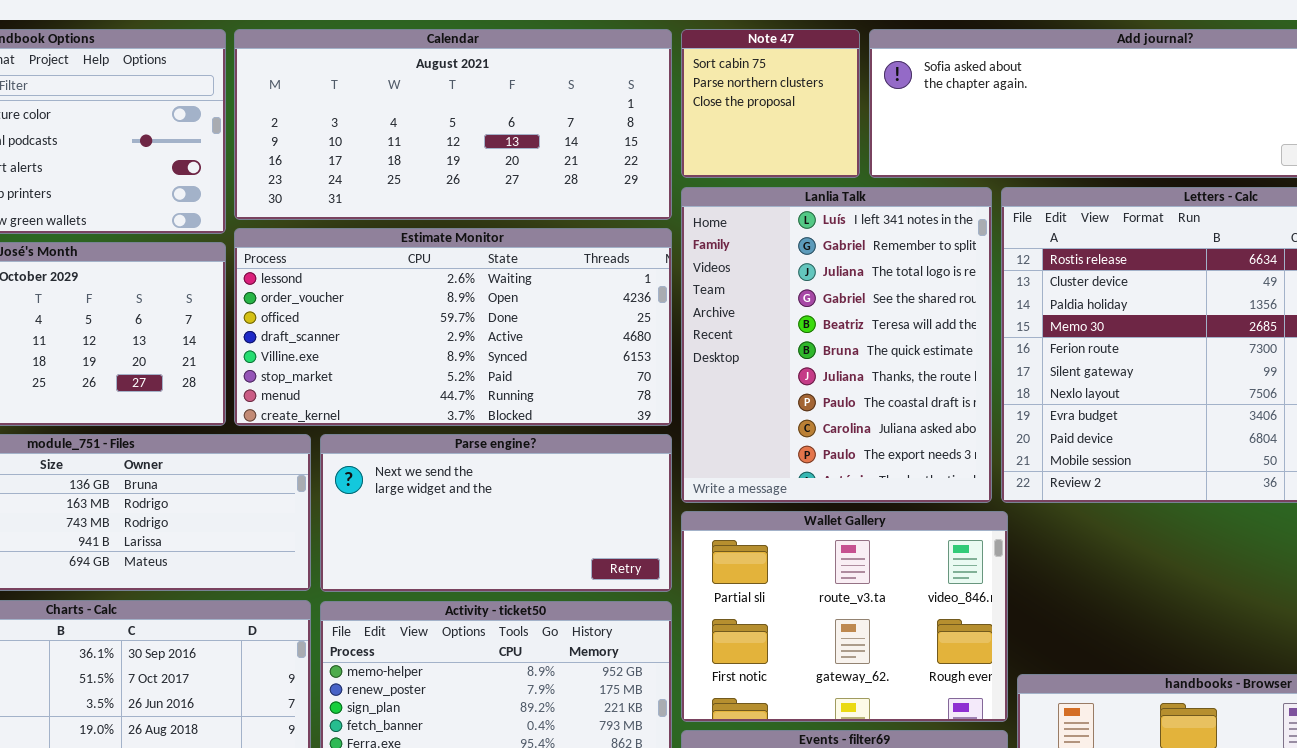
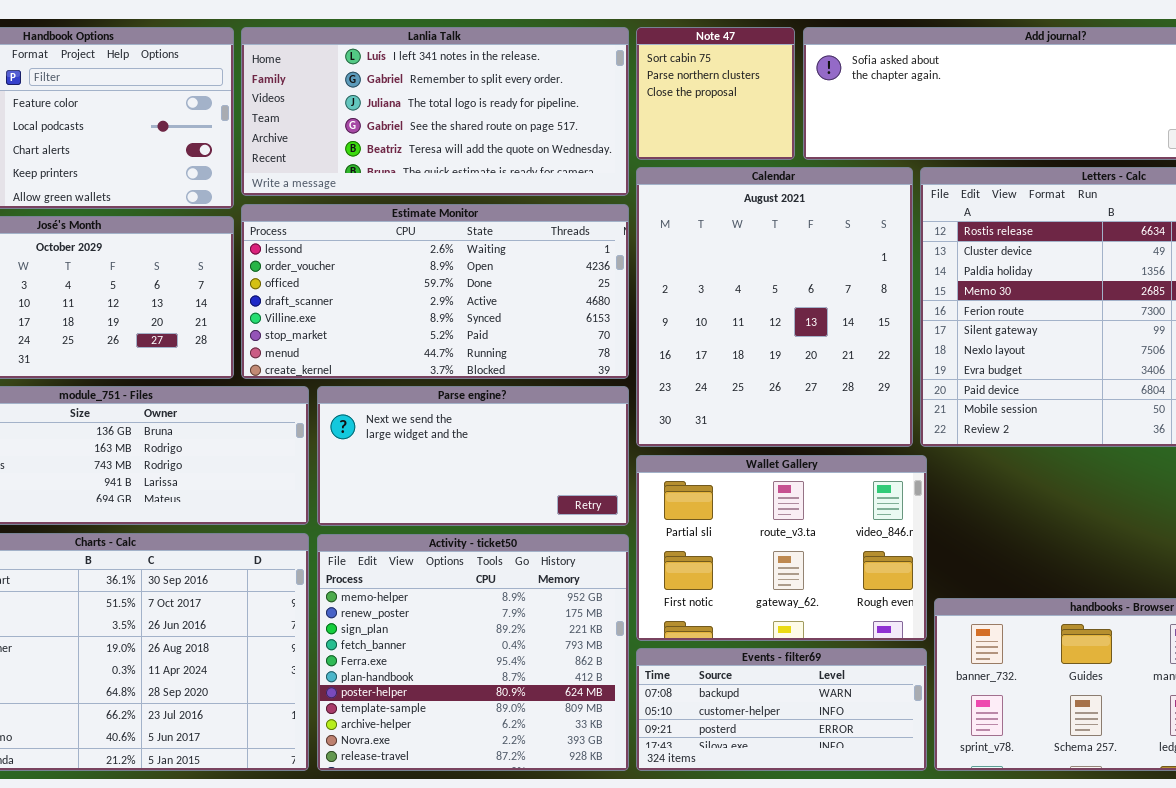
Calendar: [234,29,672,220] -> [636,167,913,447], moved, resized
Lanlia Talk: [681,187,992,503] -> [241,27,629,196], moved, resized

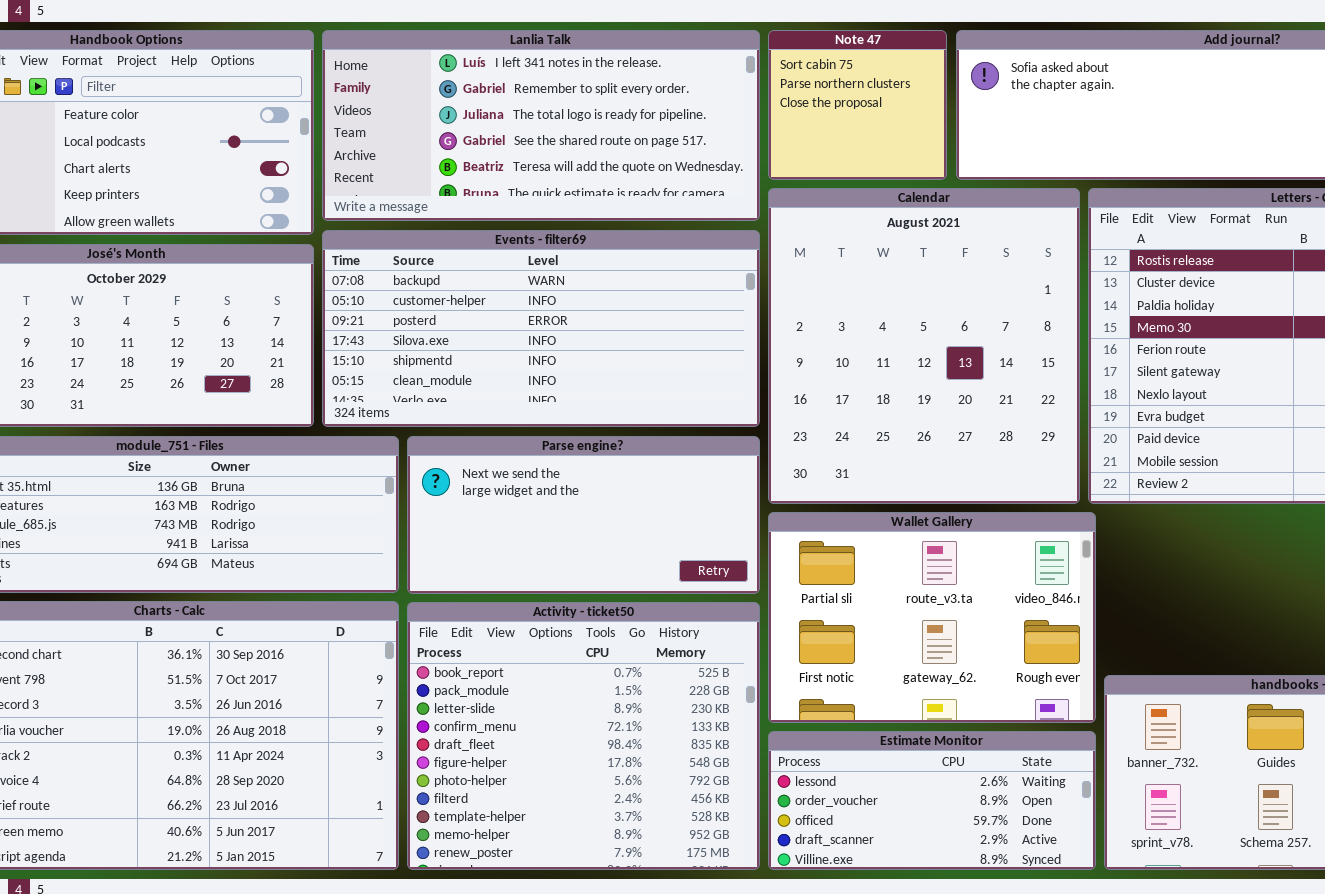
Estimate Monitor: [241,204,629,379] -> [768,731,1096,870], moved, resized
Activity - ticket50: [317,534,629,771] -> [407,602,760,870], scrolled up 9 rows
Events - filter69: [636,648,927,771] -> [322,230,760,427], moved, resized

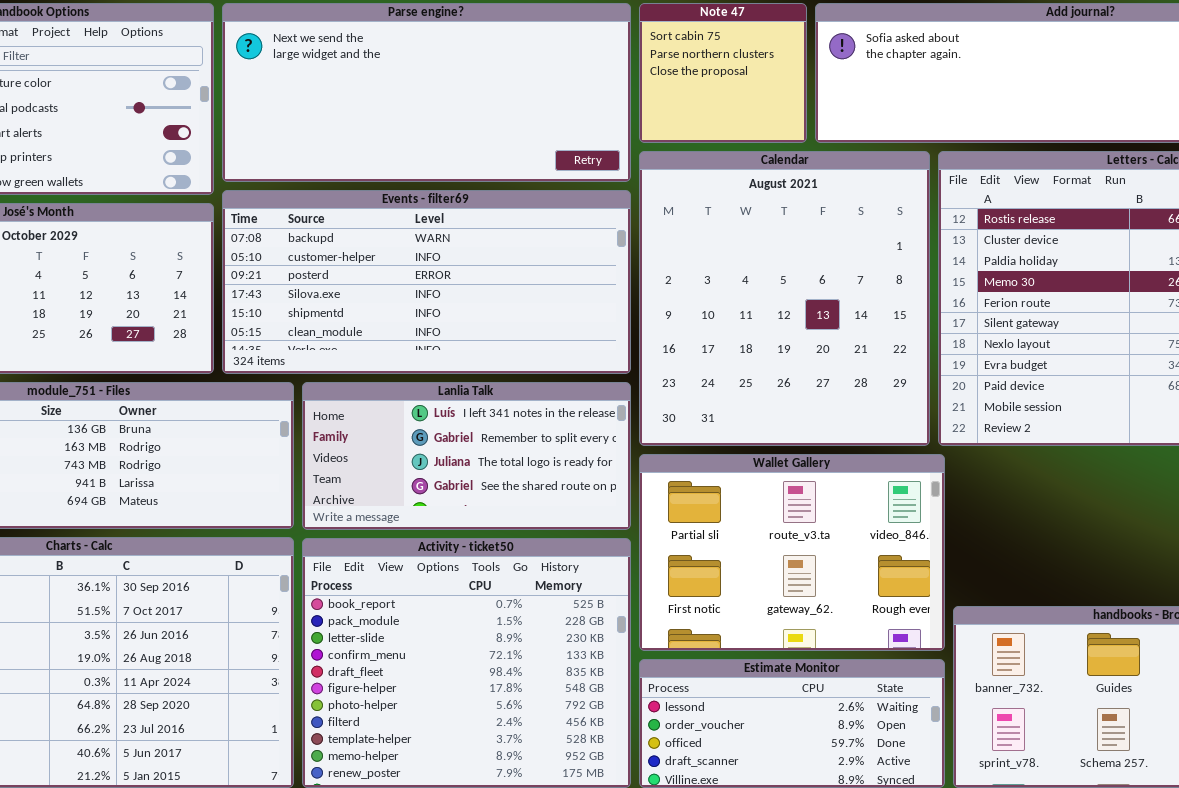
Lanlia Talk: [322,30,760,221] -> [302,382,631,530], moved, resized
Parse engine?: [407,436,760,594] -> [222,3,631,182], moved, resized

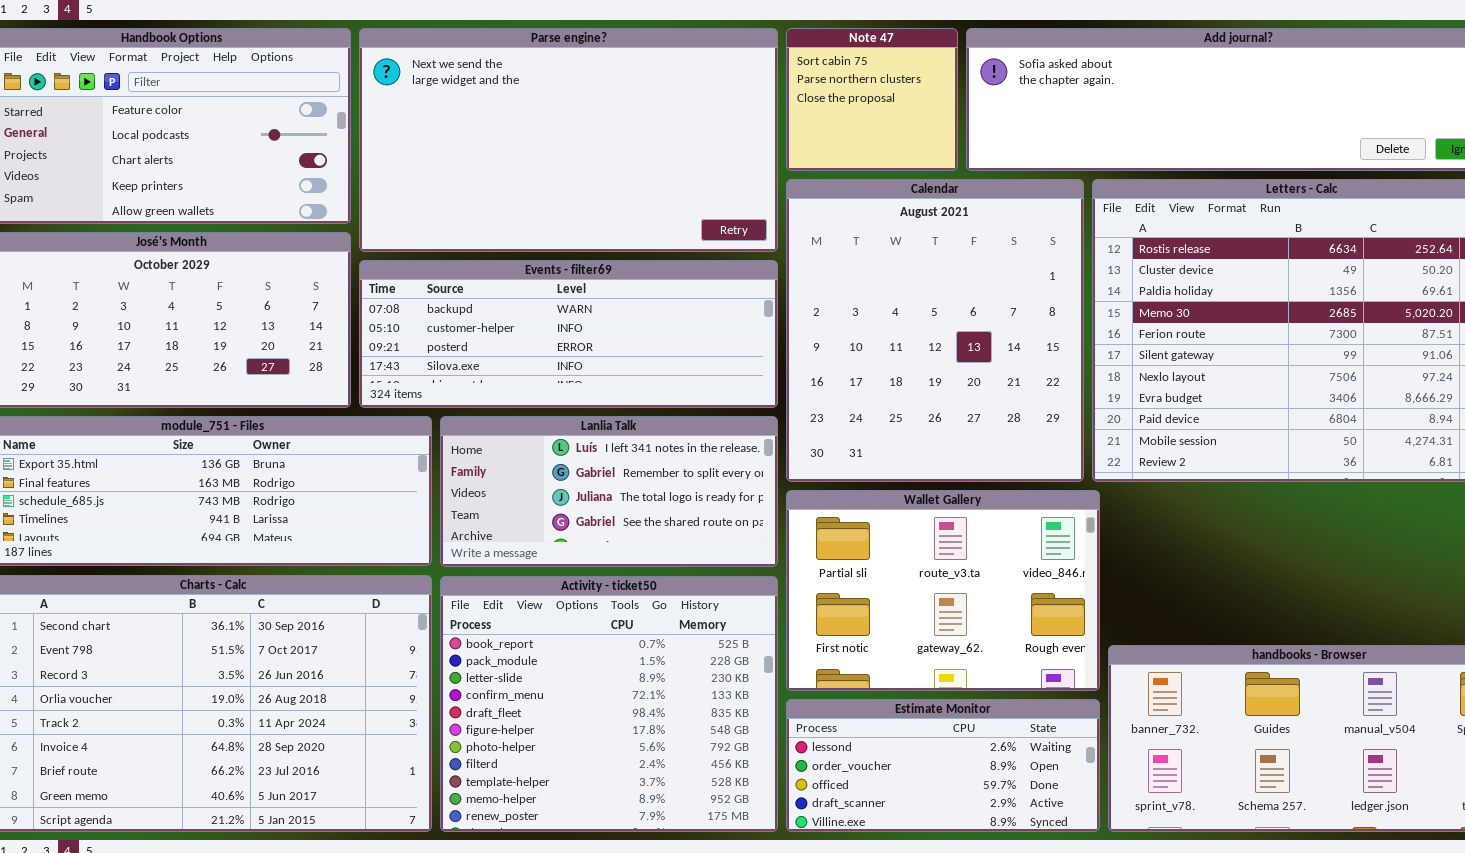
Parse engine?: [222,3,631,182] -> [359,28,778,252], resized
Events - filter69: [222,190,631,374] -> [359,260,778,408], resized

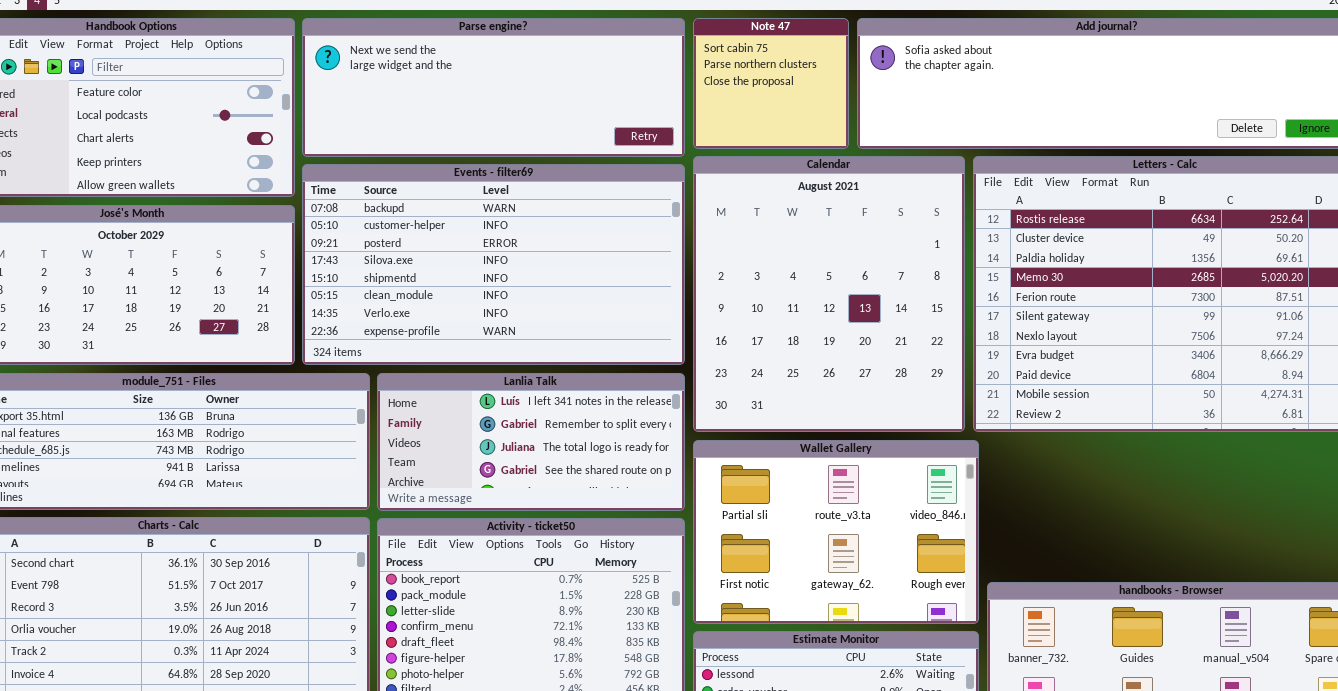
Parse engine?: [359,28,778,252] -> [302,18,685,157], resized
Events - filter69: [359,260,778,408] -> [302,164,685,365], resized

